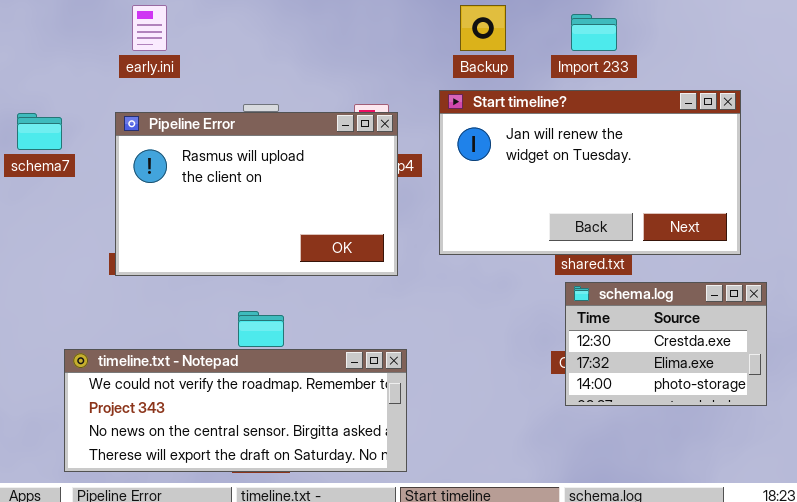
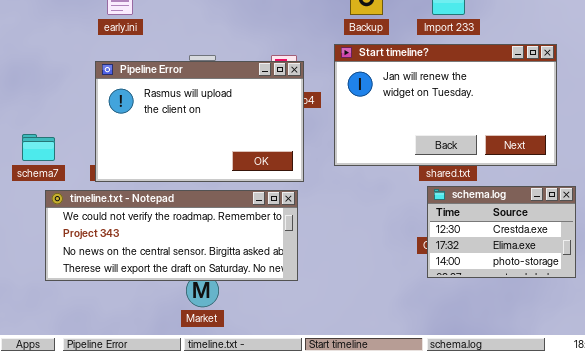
schema7: [17,113,62,150] -> [22,134,55,161], moved
timeline.txt - Notepad: [64,349,407,472] -> [45,190,298,281], moved

